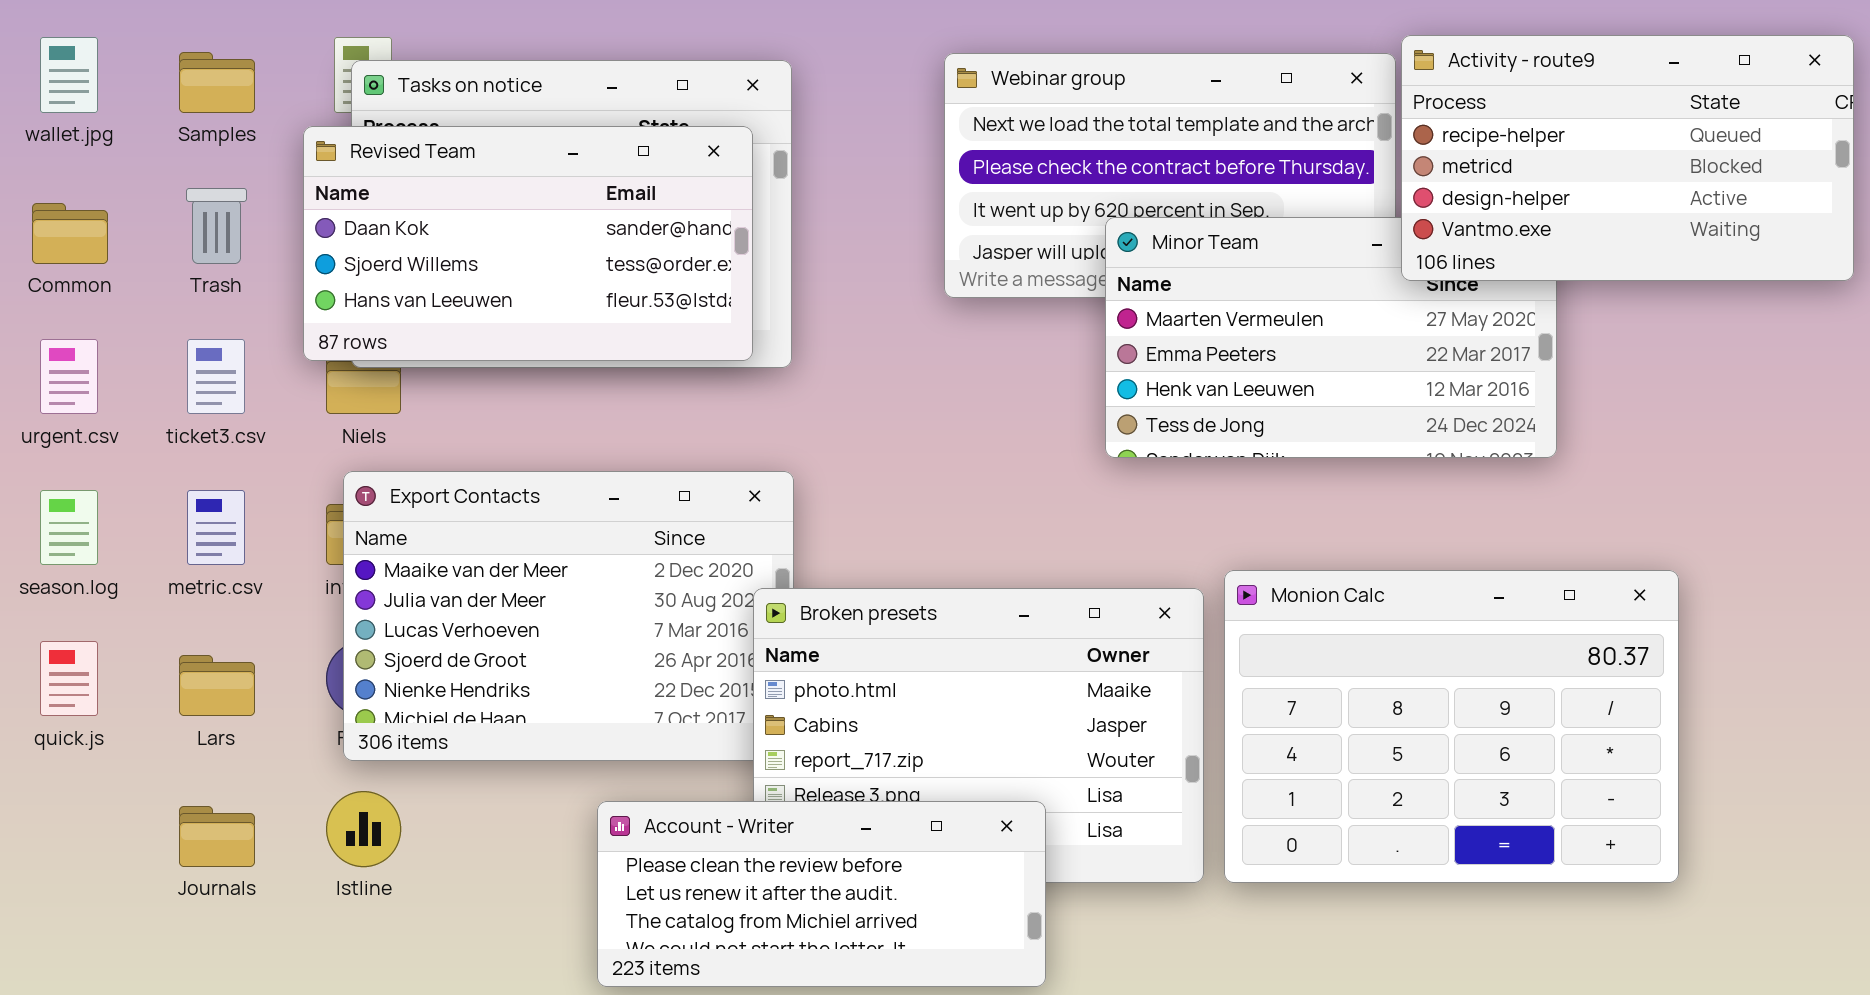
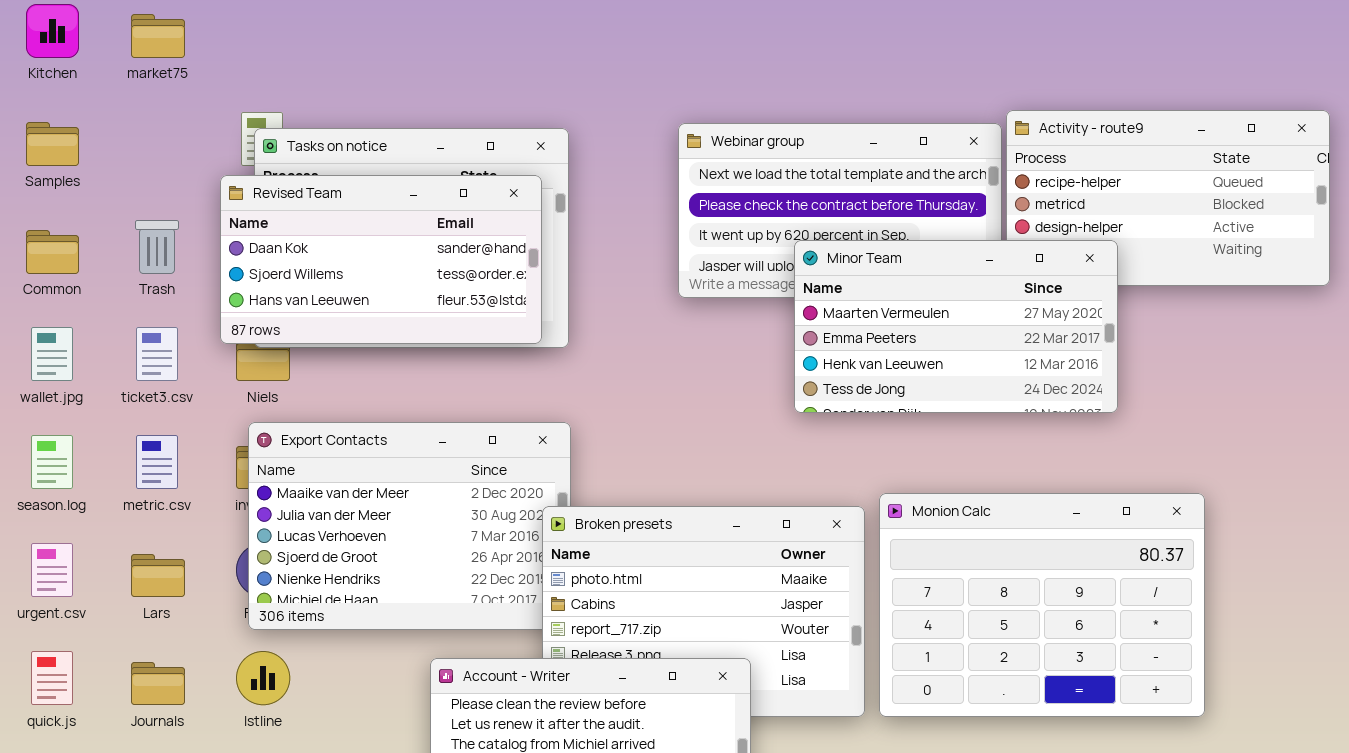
wallet.jpg: [40,37,98,113] -> [31,327,73,381], moved
Samples: [179,52,255,113] -> [26,122,79,166], moved
Minor Team: [1105,217,1557,458] -> [794,240,1118,413], raised
urgent.csv: [40,339,98,414] -> [31,543,73,597], moved
quick.js: [40,641,98,716] -> [31,651,73,705], moved

